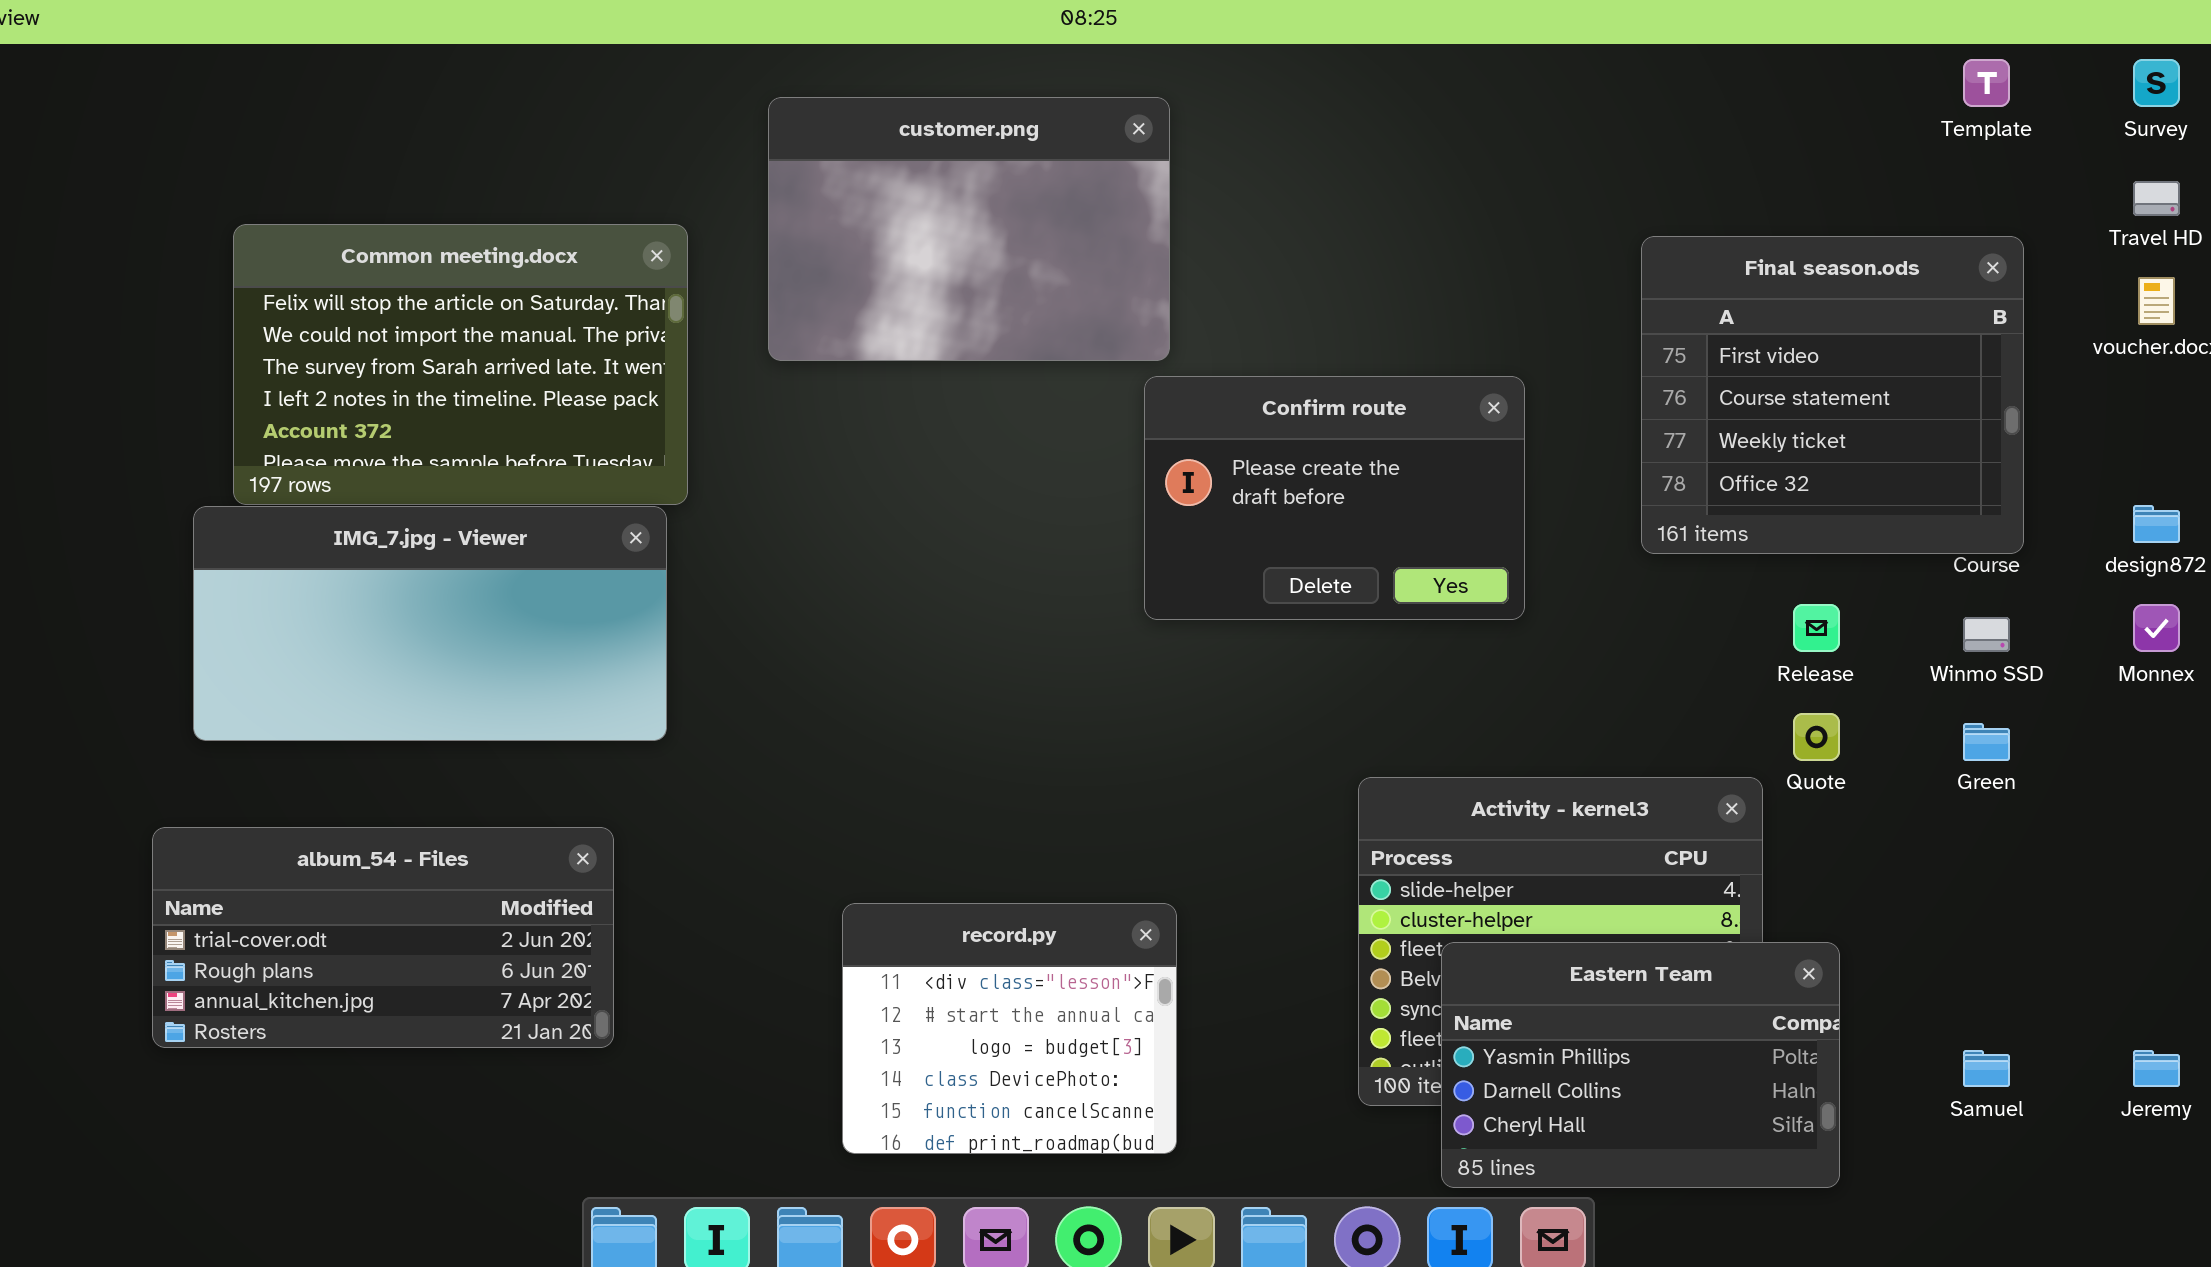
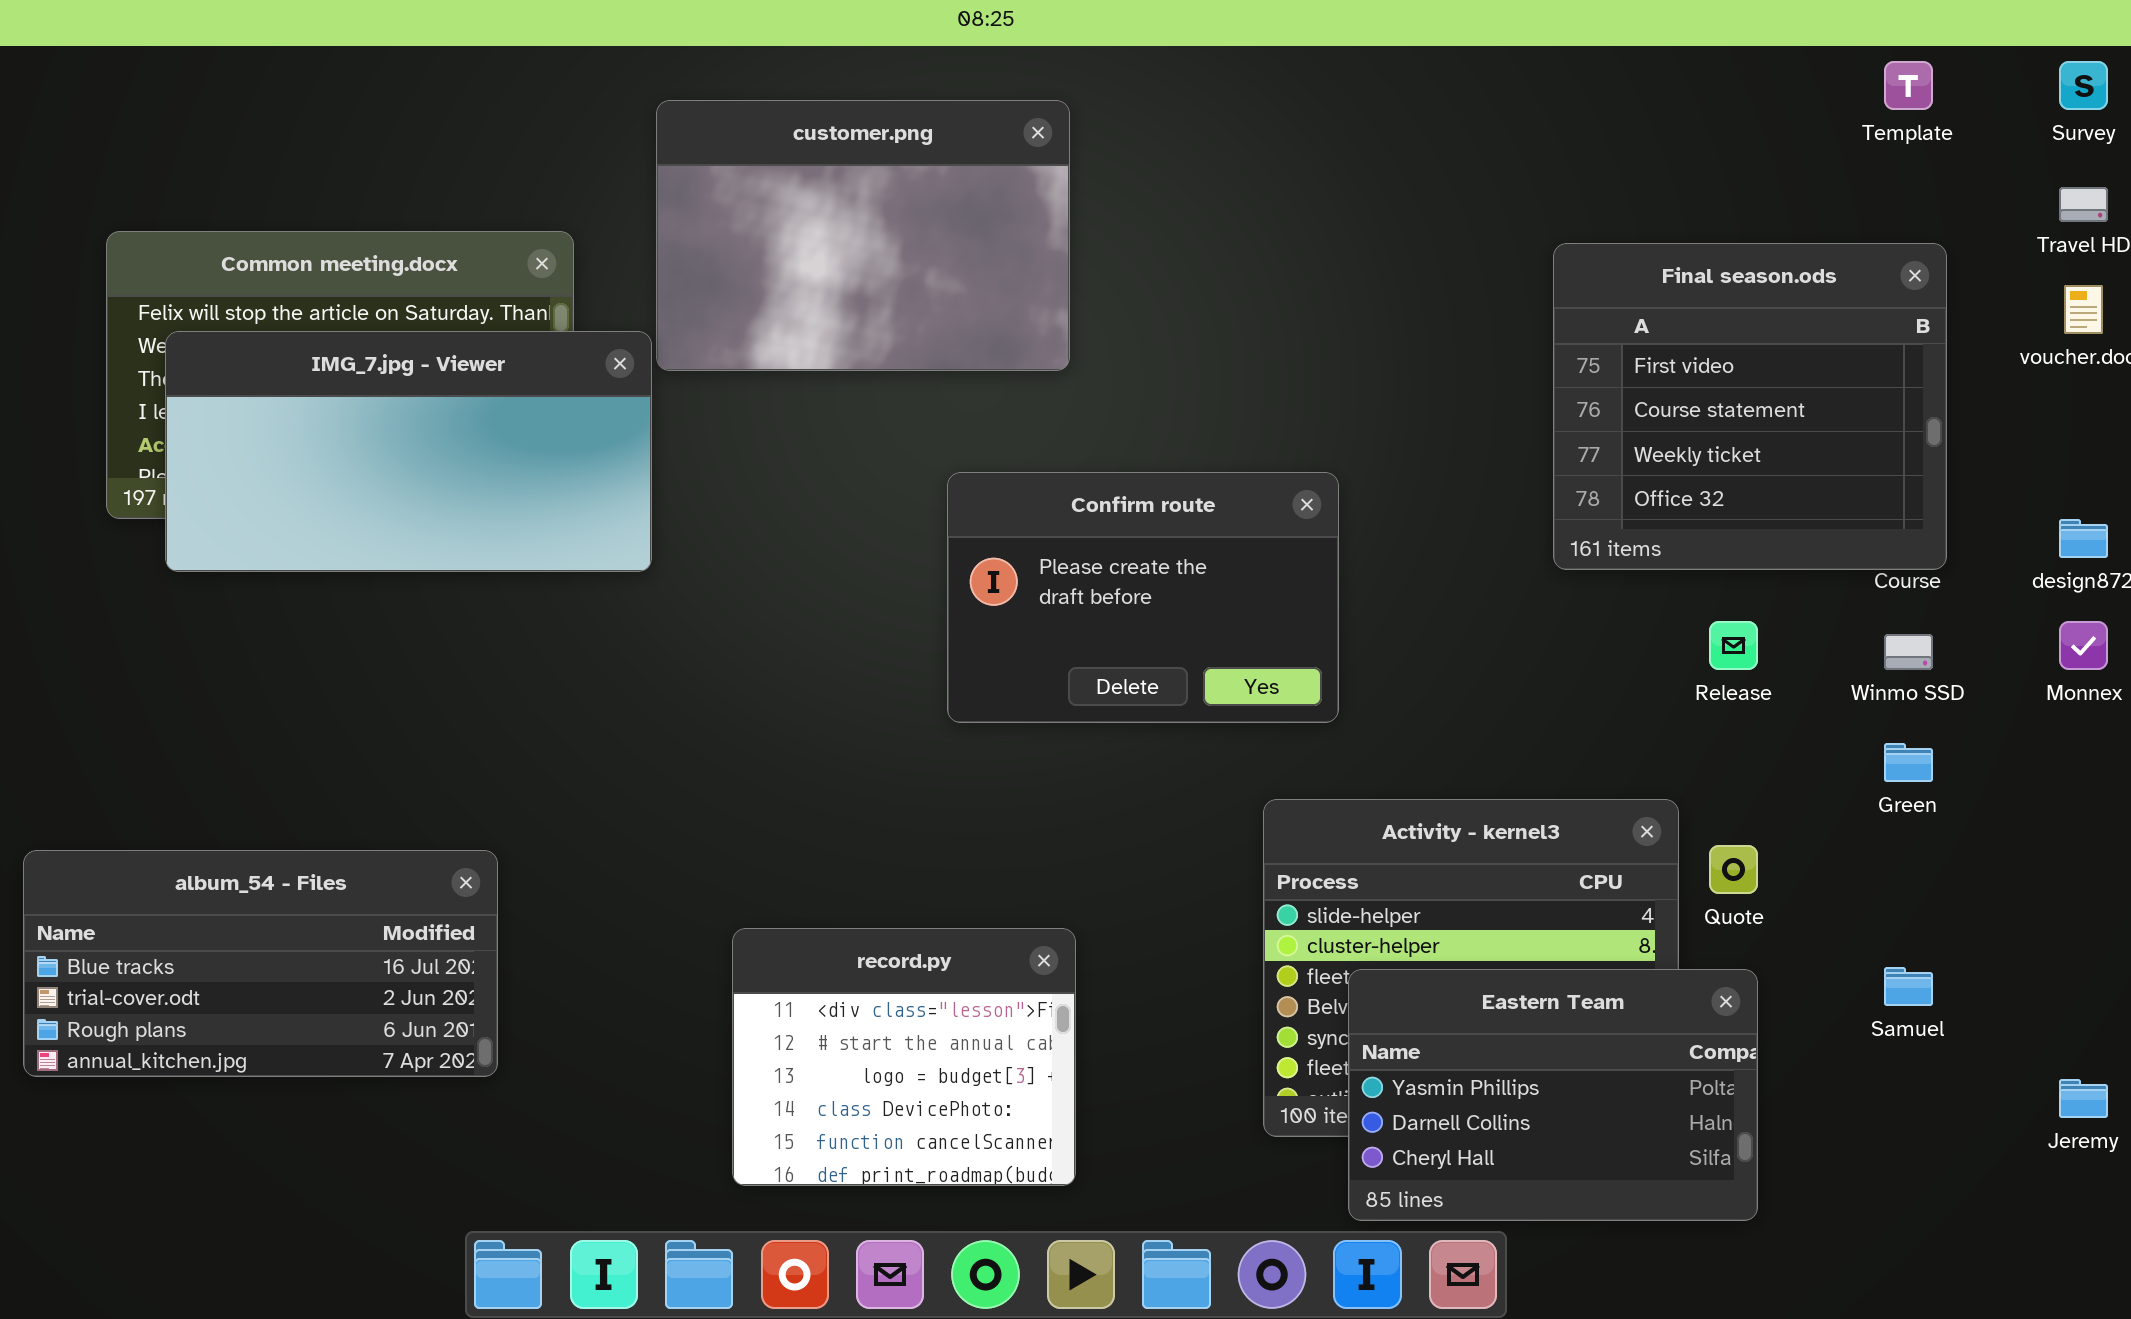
Confirm route: [1144,376,1525,620] -> [947,472,1339,723], moved
IMG_7.jpg - Viewer: [193,506,667,741] -> [165,331,652,572], moved
Quote: [1793,713,1840,761] -> [1709,845,1758,894], moved
album_54 - Files: [152,827,614,1048] -> [23,850,498,1077], scrolled up 1 row
Samuel: [1963,1050,2010,1087] -> [1884,967,1933,1006], moved

